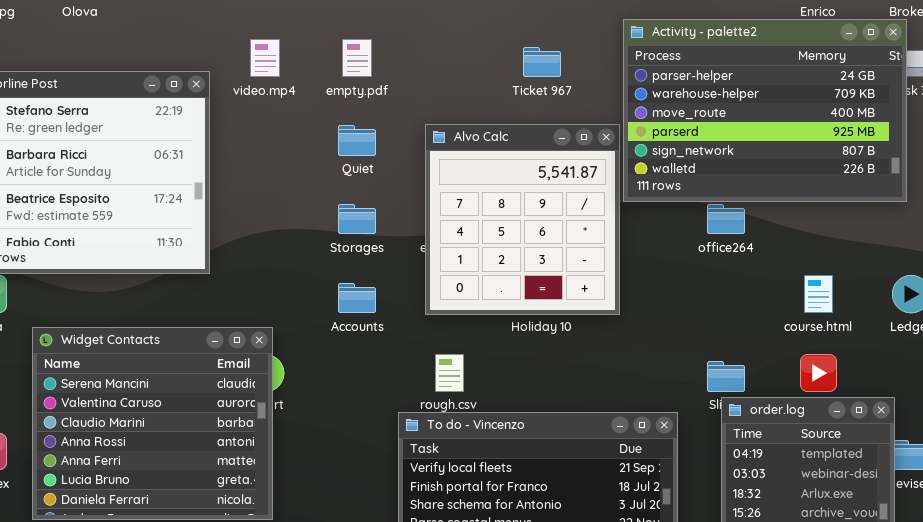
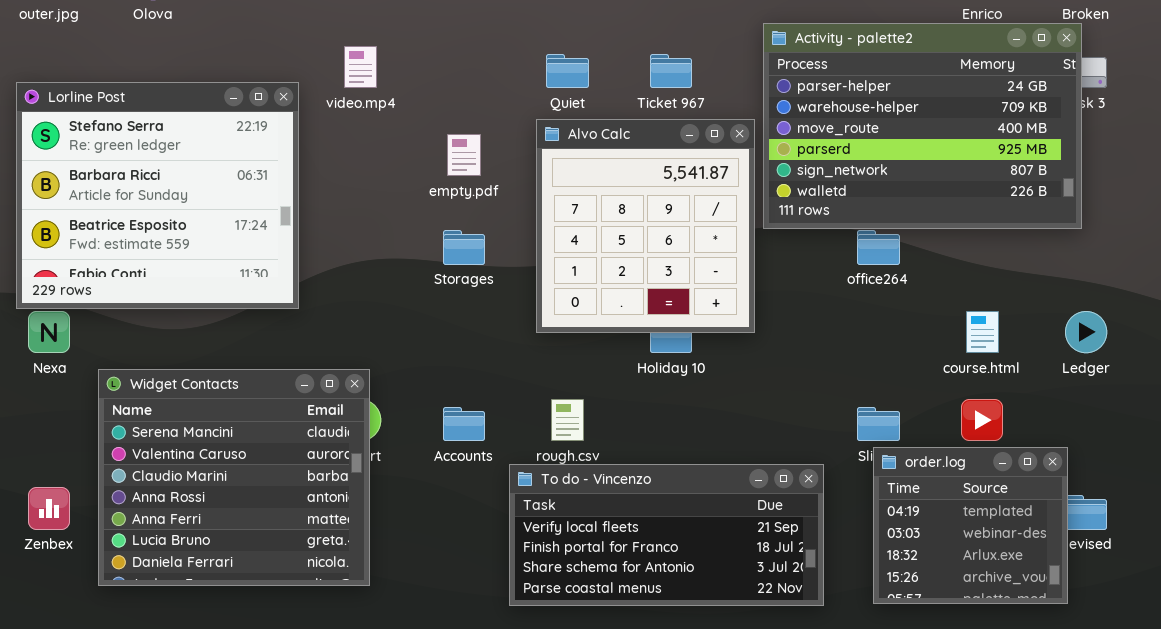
empty.pdf: [342,39,372,77] -> [447,134,481,176], moved
Alvo Calc: [425,124,620,315] -> [536,119,755,333], moved
Quiet: [338,125,376,156] -> [546,54,589,88], moved
Accounts: [338,283,376,313] -> [443,407,485,441], moved

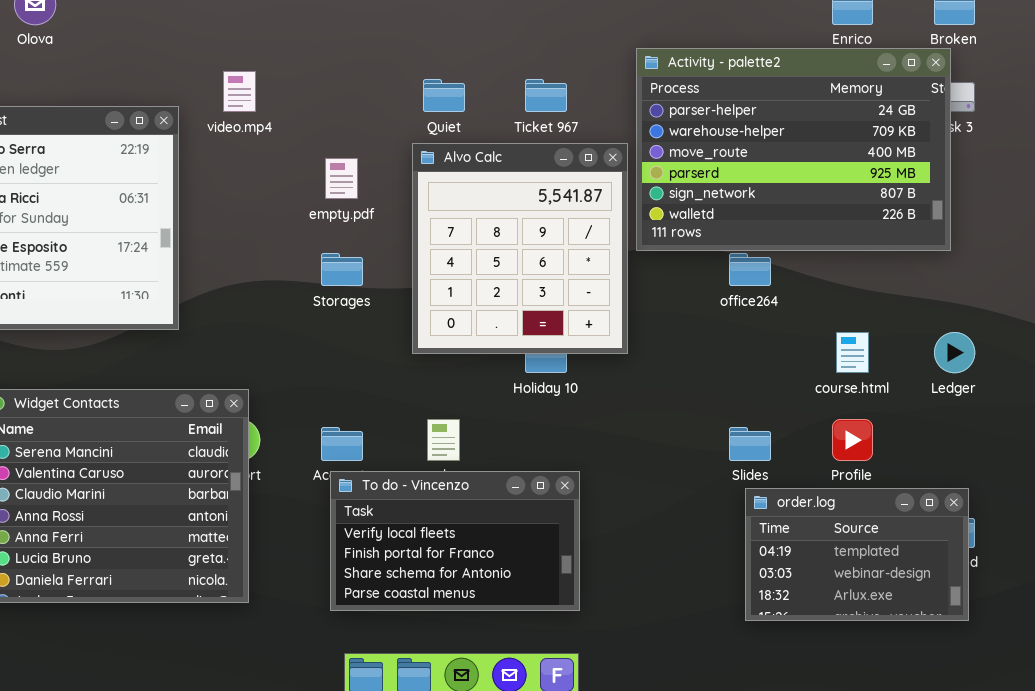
order.log: [873,447,1068,604] -> [745,488,969,621], resized
To do - Vincenzo: [509,464,824,606] -> [330,471,580,611], moved, resized

